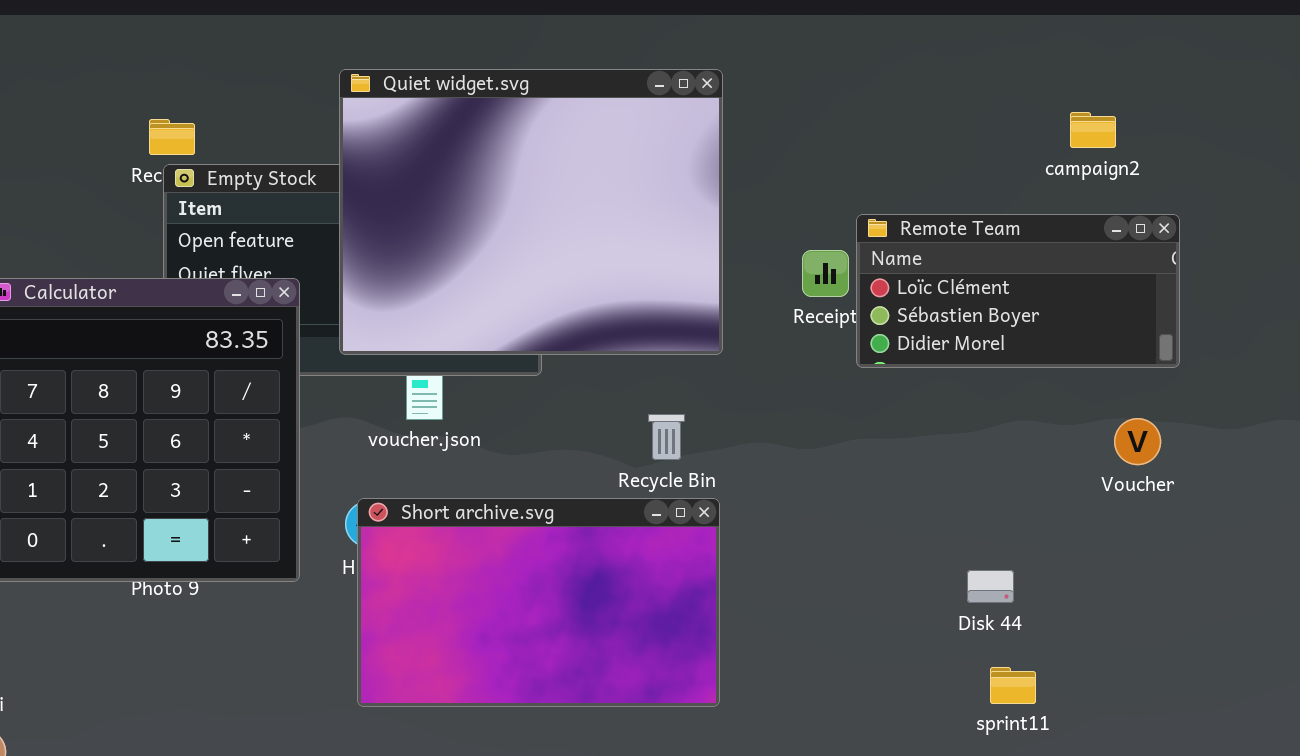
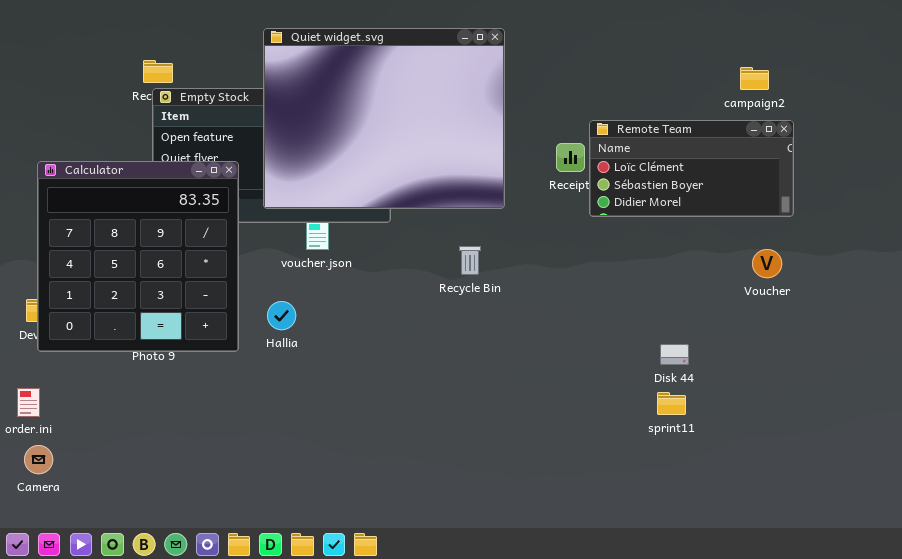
campaign2: [1070,112,1116,148] -> [740,67,769,90], moved
Short archive.svg: [357,498,720,707] -> none, closed
sprint11: [990,667,1036,704] -> [657,392,686,415], moved

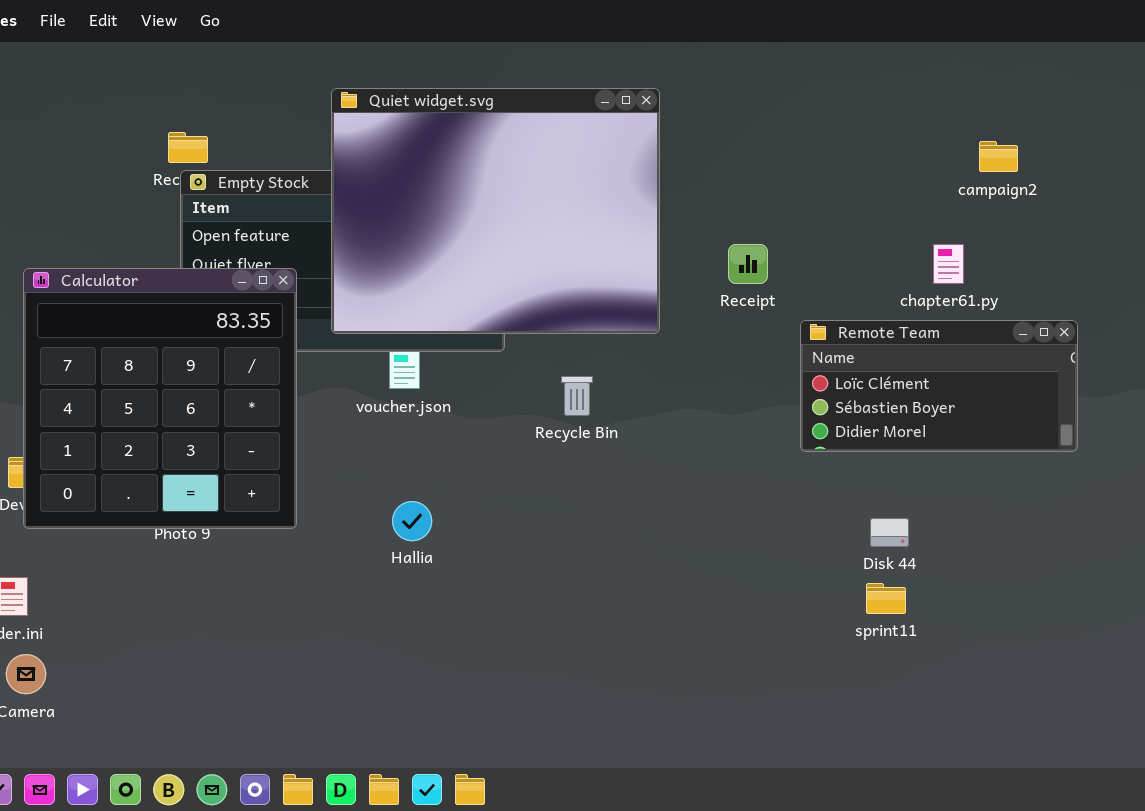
Remote Team: [589,120,794,217] -> [800,320,1078,452], moved
Recycle Bin: [459,246,481,275] -> [561,376,593,416], moved
Hallia: [267,301,296,330] -> [392,501,432,541], moved

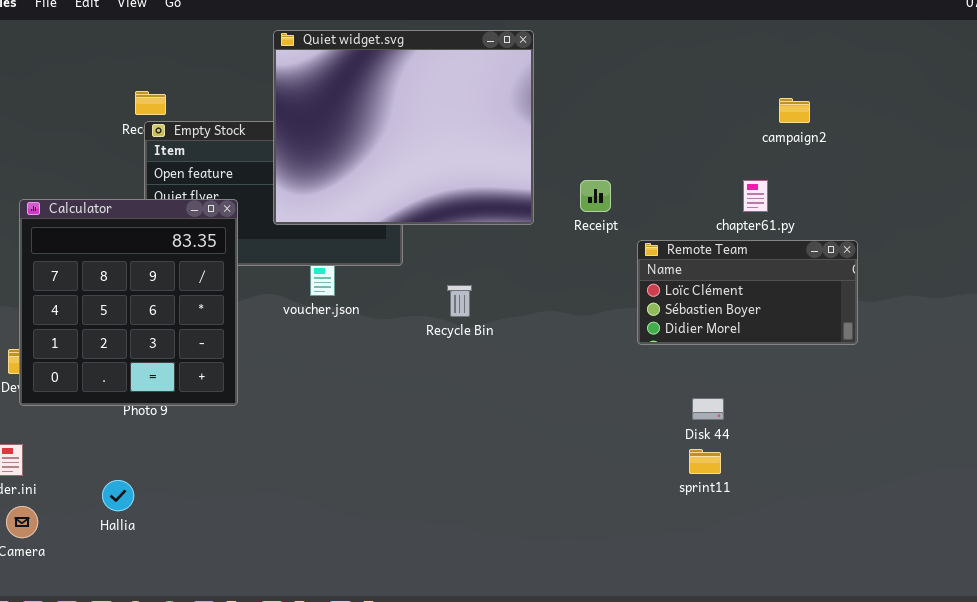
Quiet widget.svg: [331,88,660,334] -> [273,30,534,225], moved
Hallia: [392,501,432,541] -> [102,480,134,511], moved

